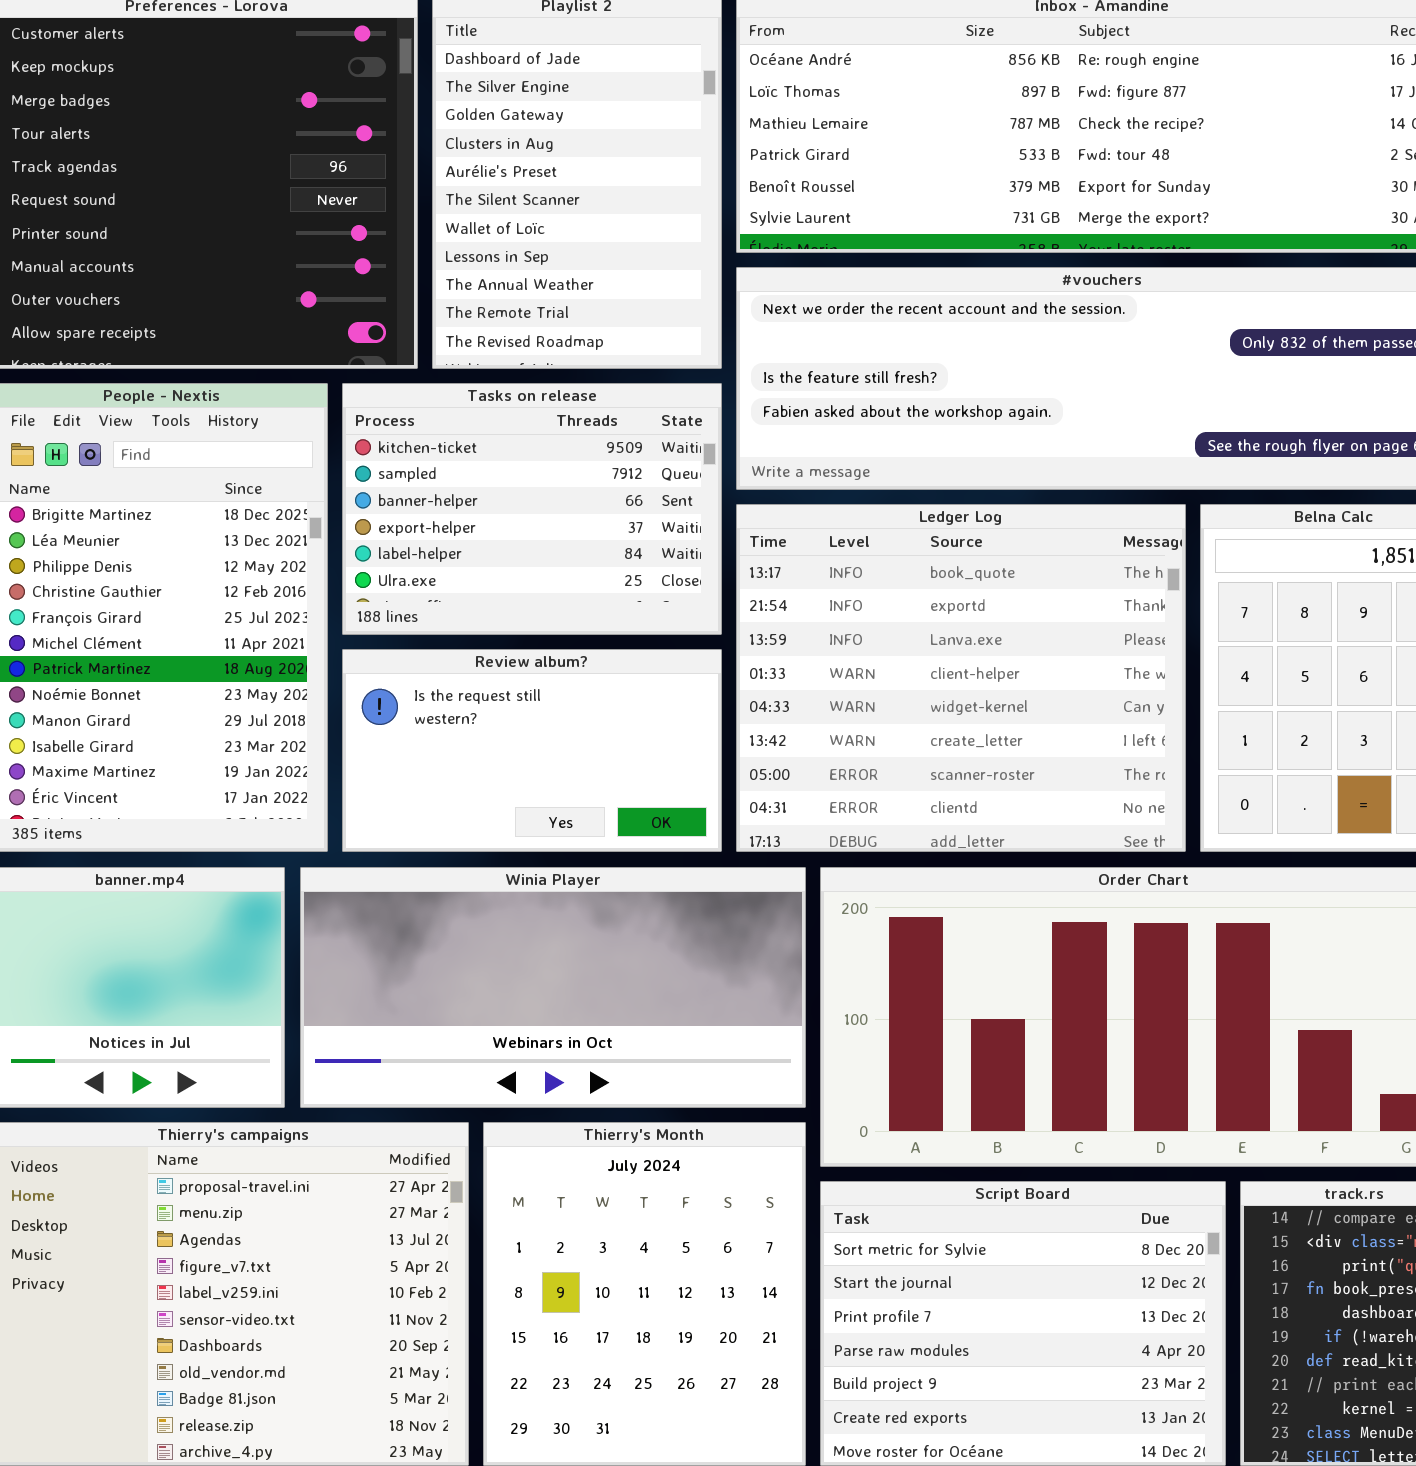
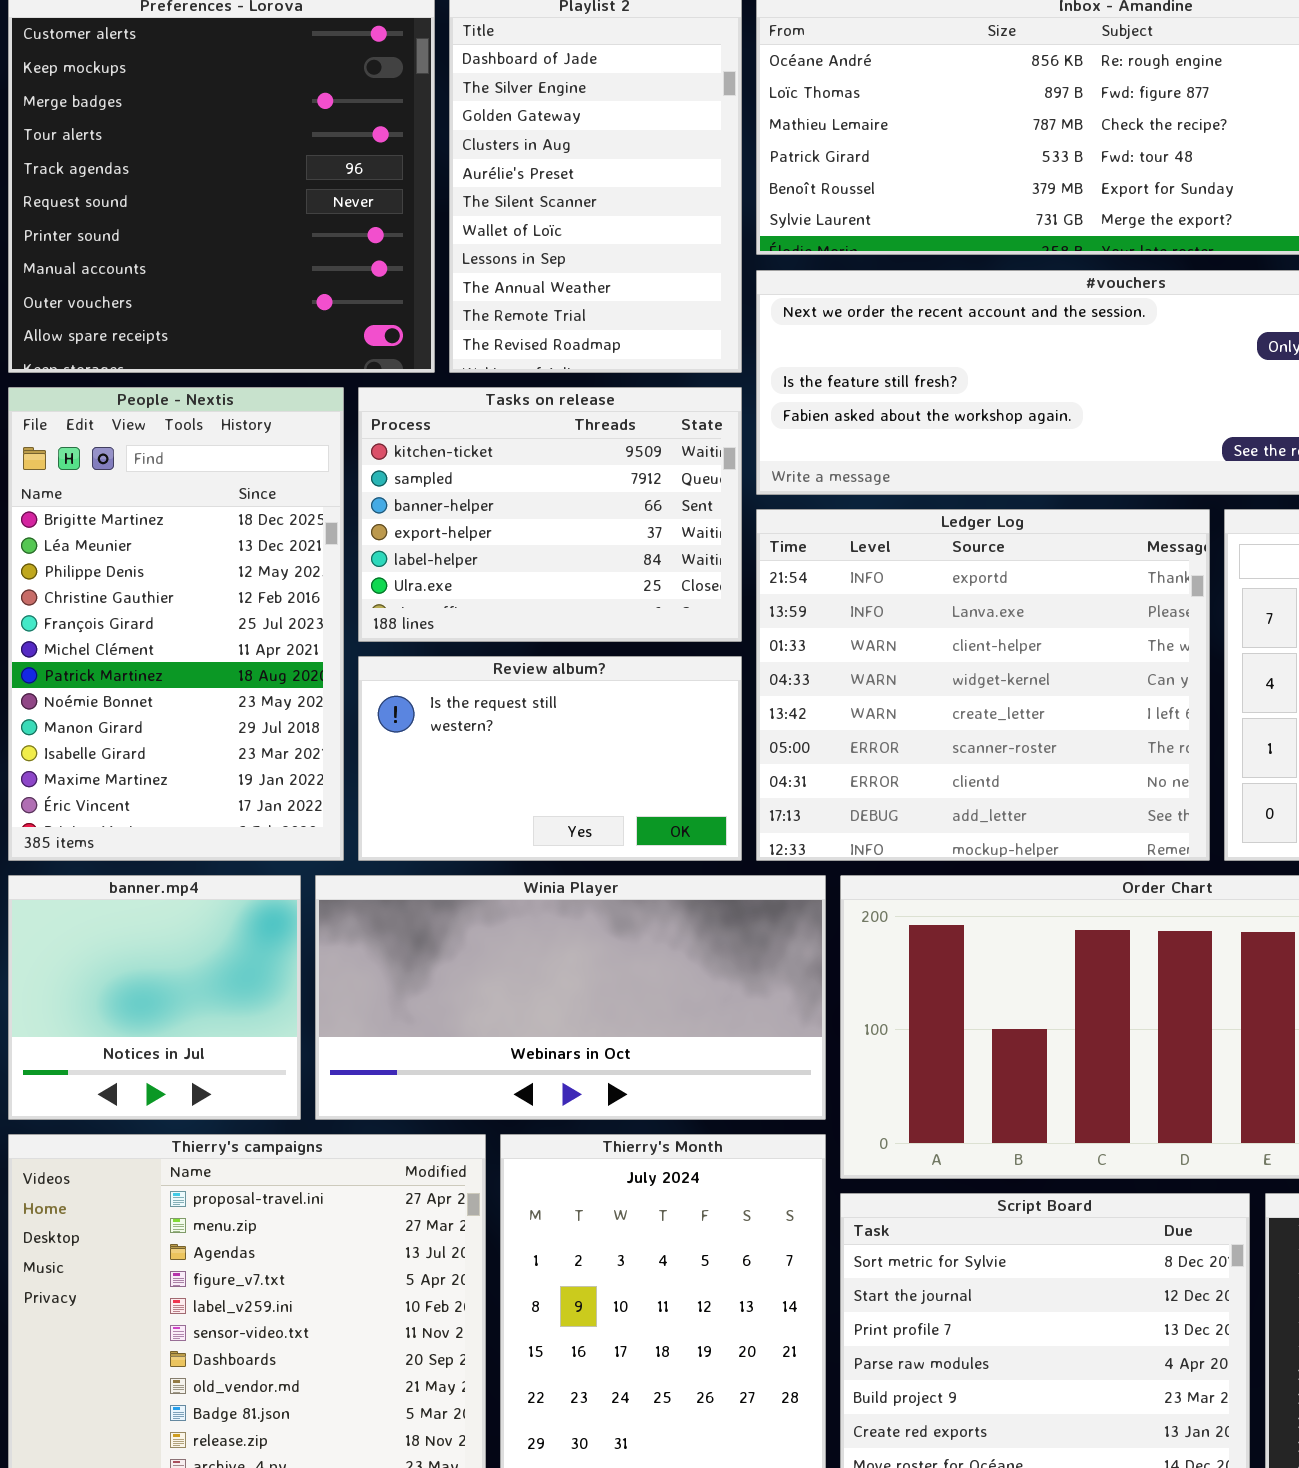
Ledger Log: [736,504,1186,852] -> [756,509,1210,861], scrolled down 1 row

